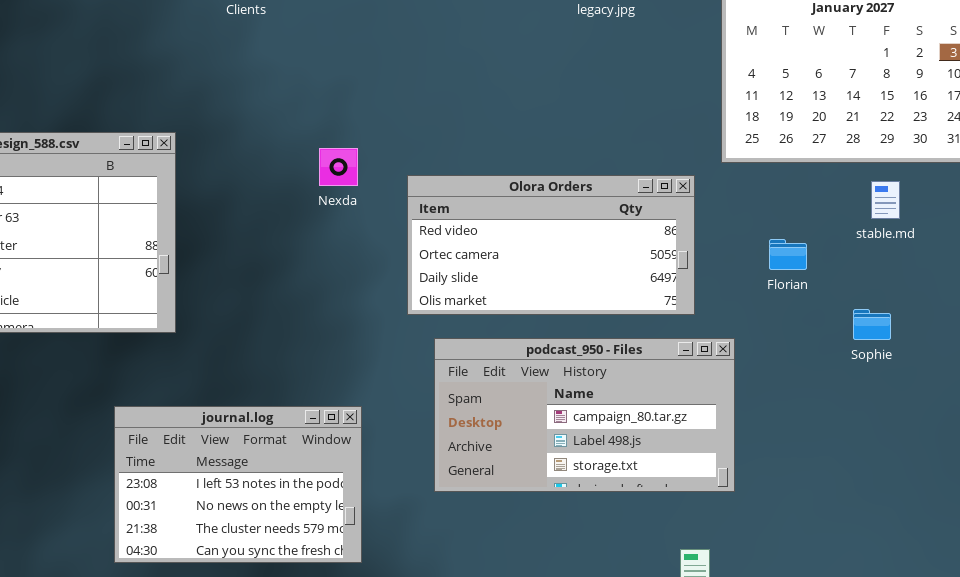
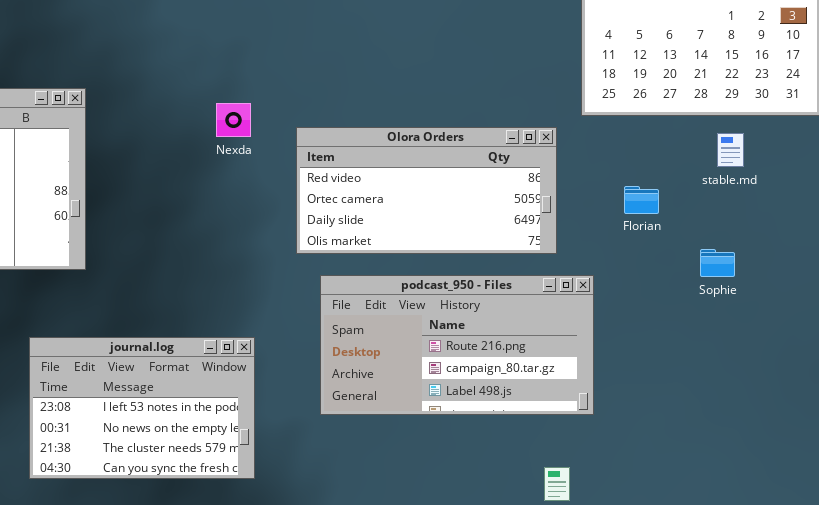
podcast_950 - Files: [434,338,735,492] -> [320,275,594,415], scrolled up 1 row

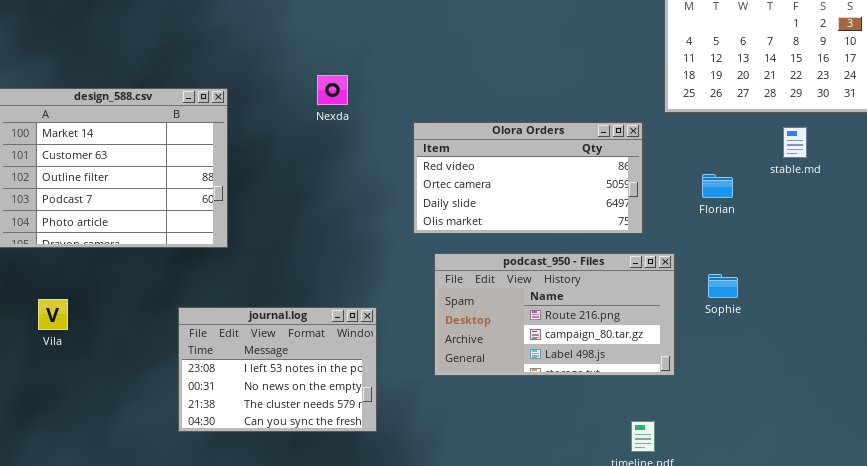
Nexda: [216,103,251,137] -> [317,75,348,105], moved
Sophie: [700,249,735,277] -> [708,274,738,298], moved

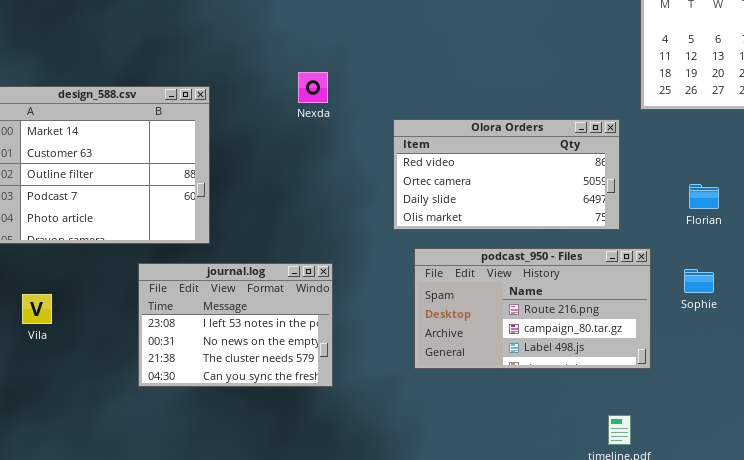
Florian: [702,174,733,198] -> [689,184,719,209], moved
journal.log: [178,307,377,432] -> [138,263,333,387], moved

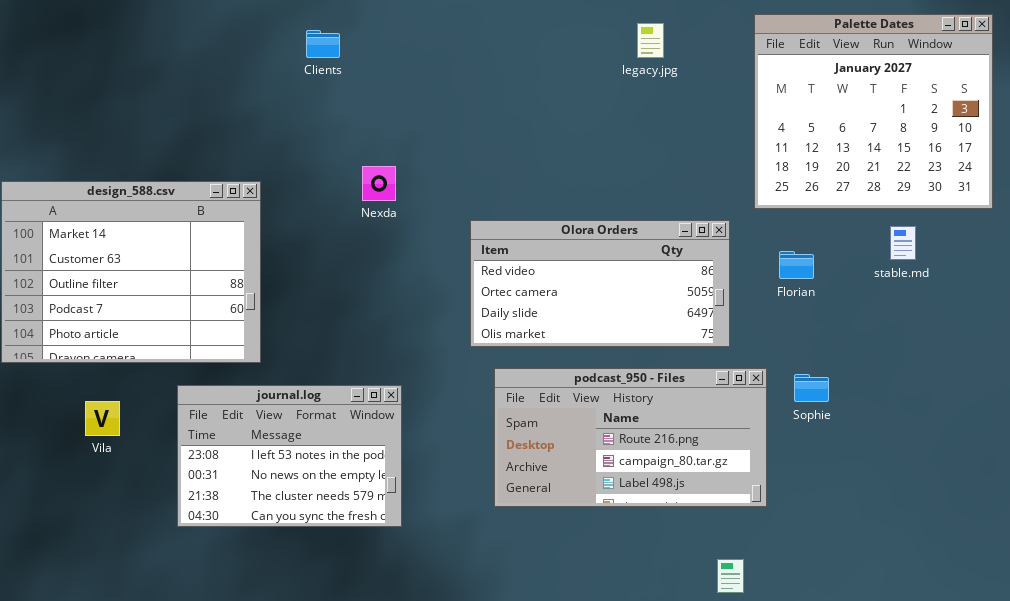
Florian: [689,184,719,209] -> [779,251,814,279], moved
Sophie: [684,269,714,293] -> [794,374,829,402], moved
Vila: [22,294,52,324] -> [85,401,120,436], moved

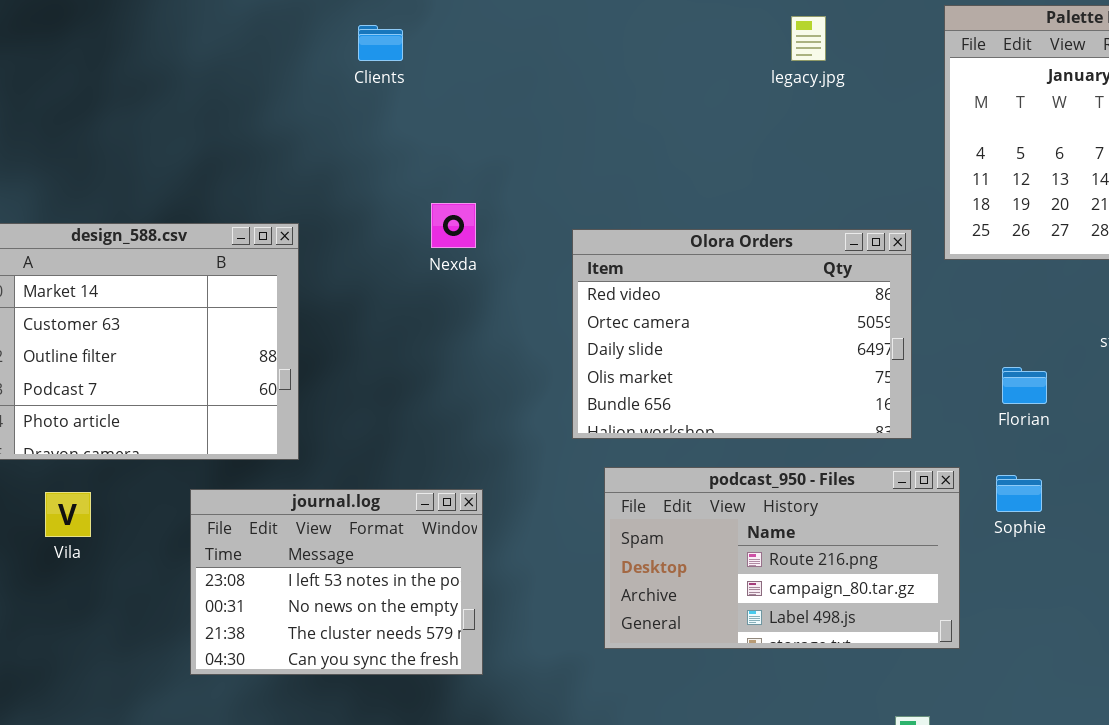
Olora Orders: [470,220,730,347] -> [572,229,912,439], resized
Florian: [779,251,814,279] -> [1002,367,1047,404], moved
Vila: [85,401,120,436] -> [45,492,91,537], moved

